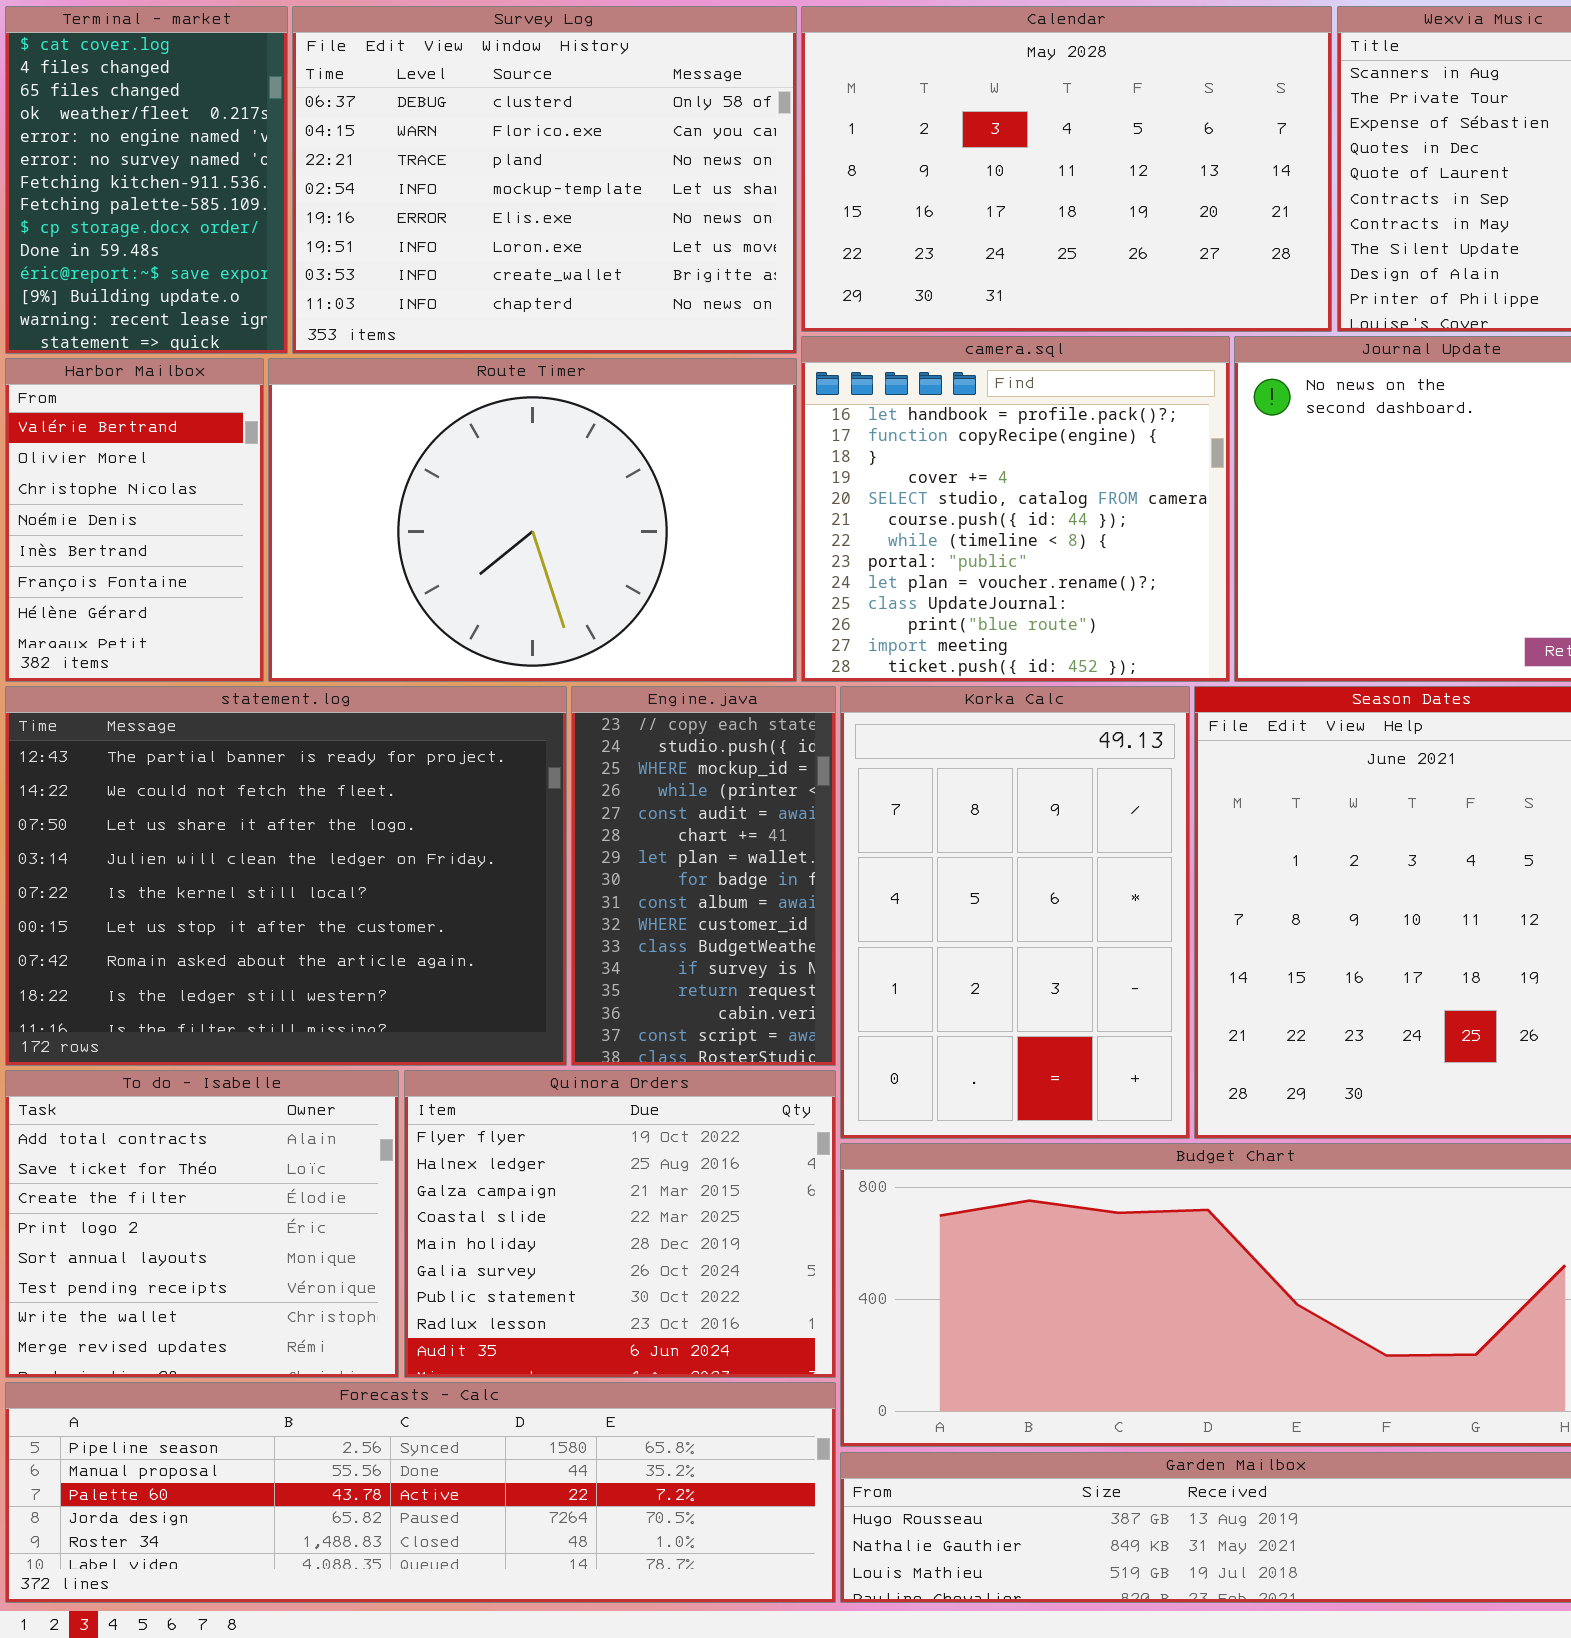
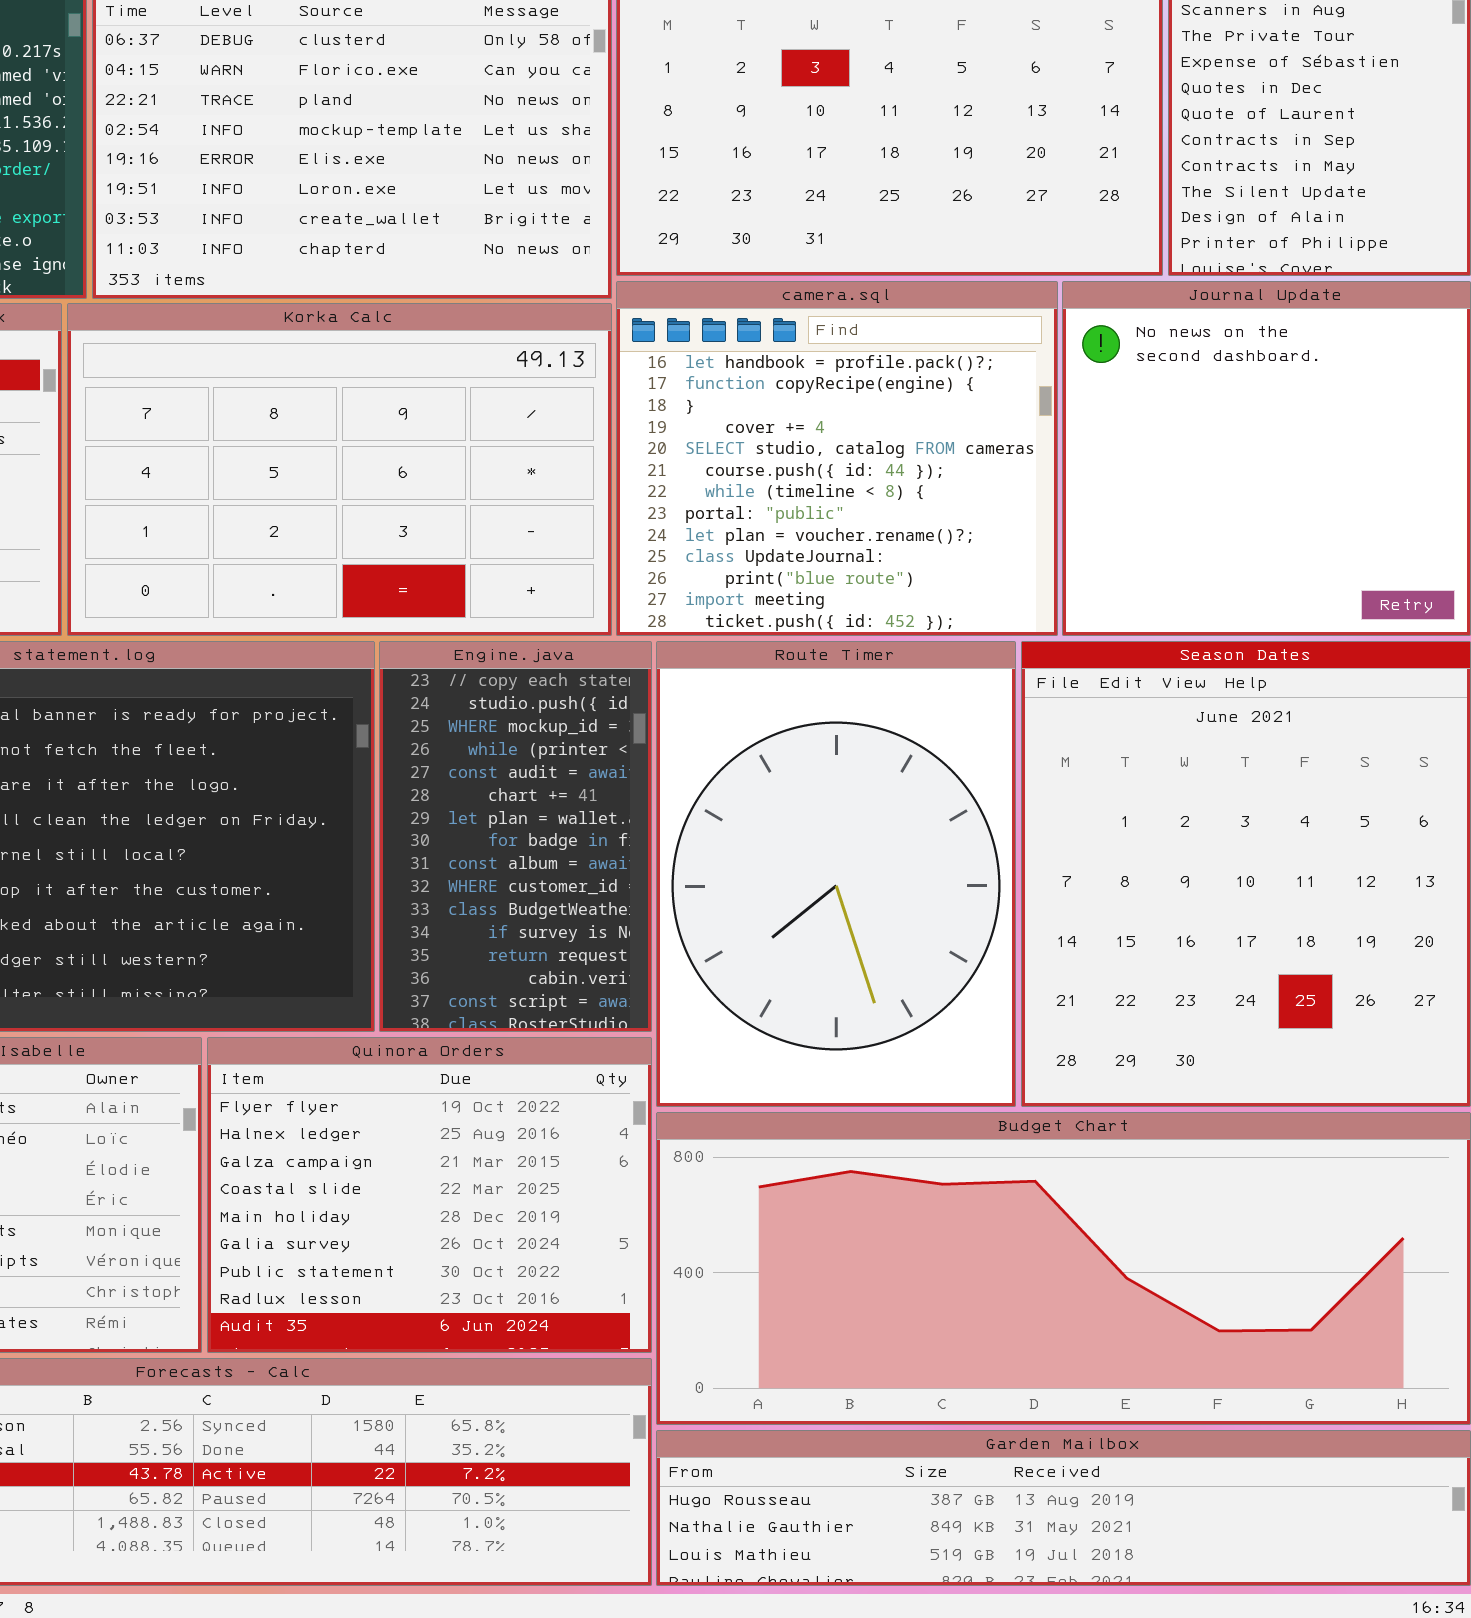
Route Timer: [268,358,797,682] -> [656,641,1016,1107], moved, resized
Korka Calc: [840,686,1190,1139] -> [67,303,612,636], moved, resized

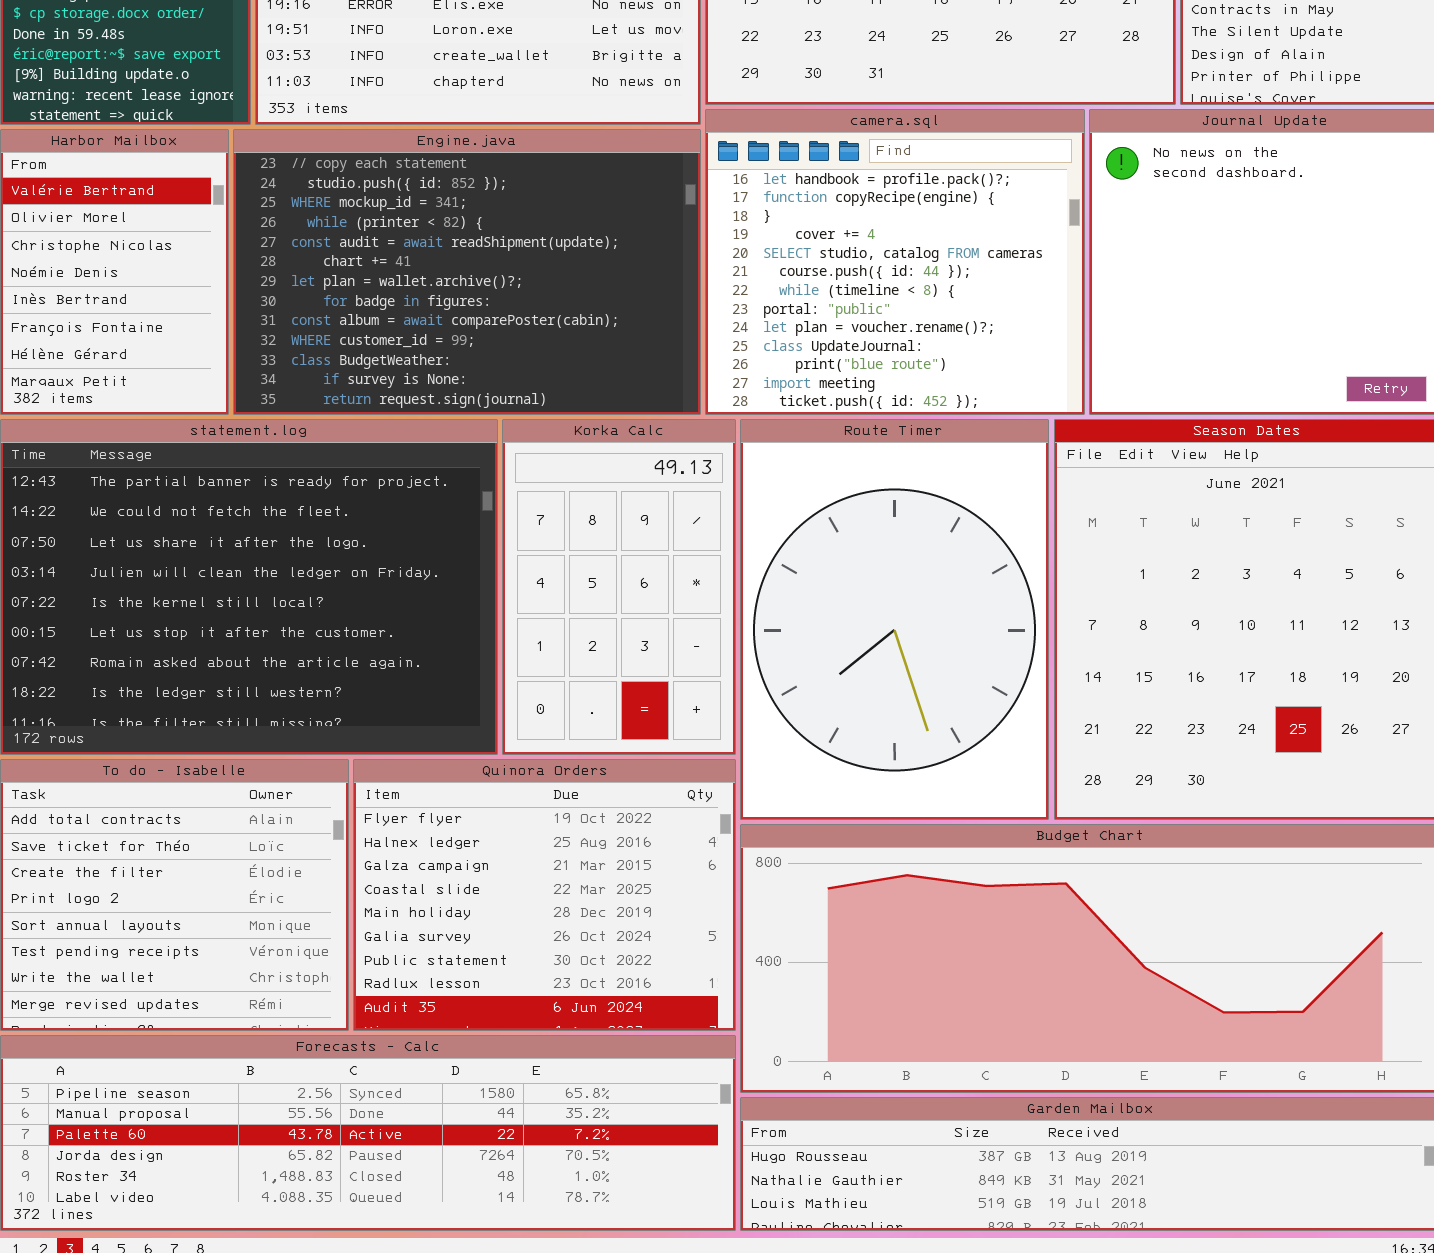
Korka Calc: [67,303,612,636] -> [502,419,736,755], moved, resized
Engine.java: [379,641,652,1032] -> [233,129,701,415], moved, resized

